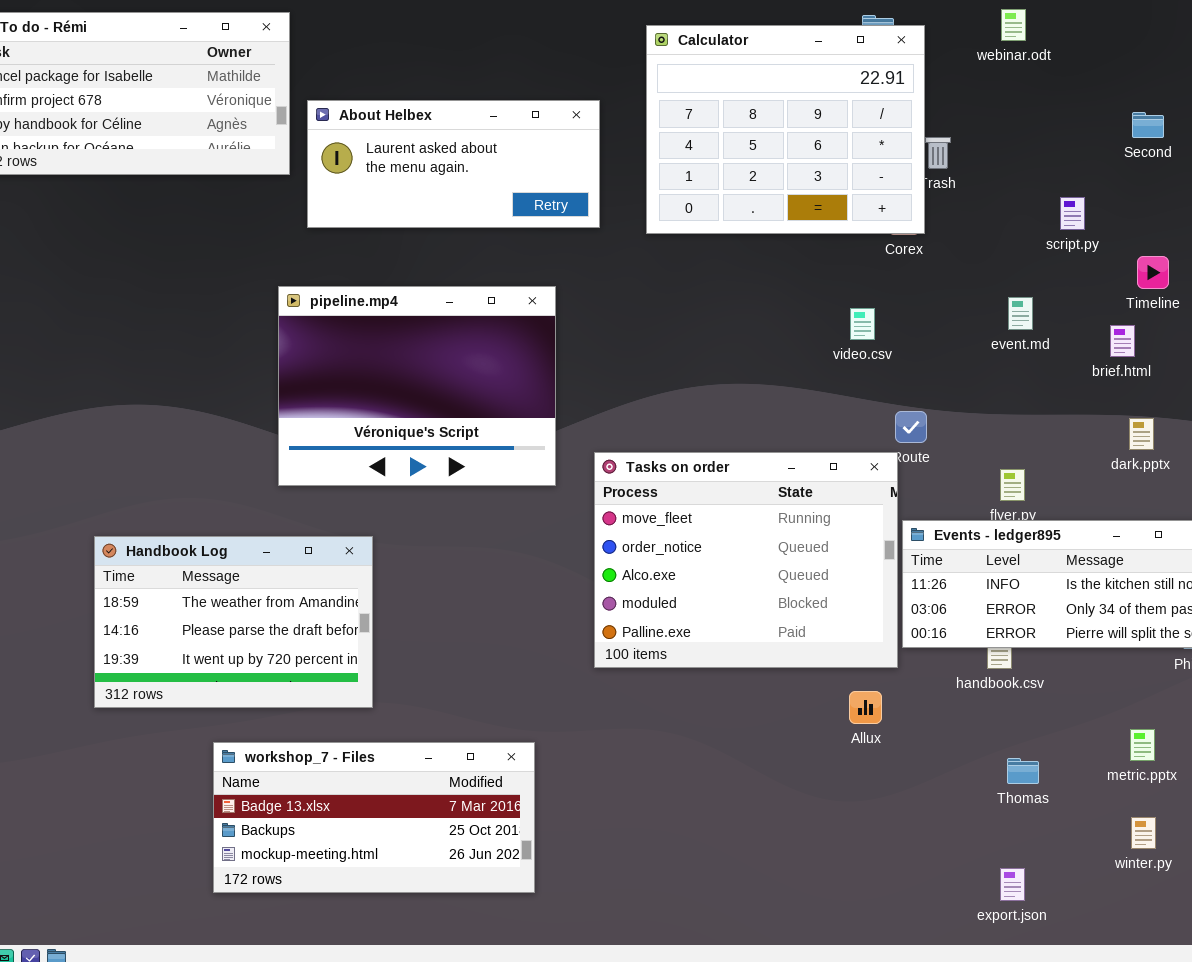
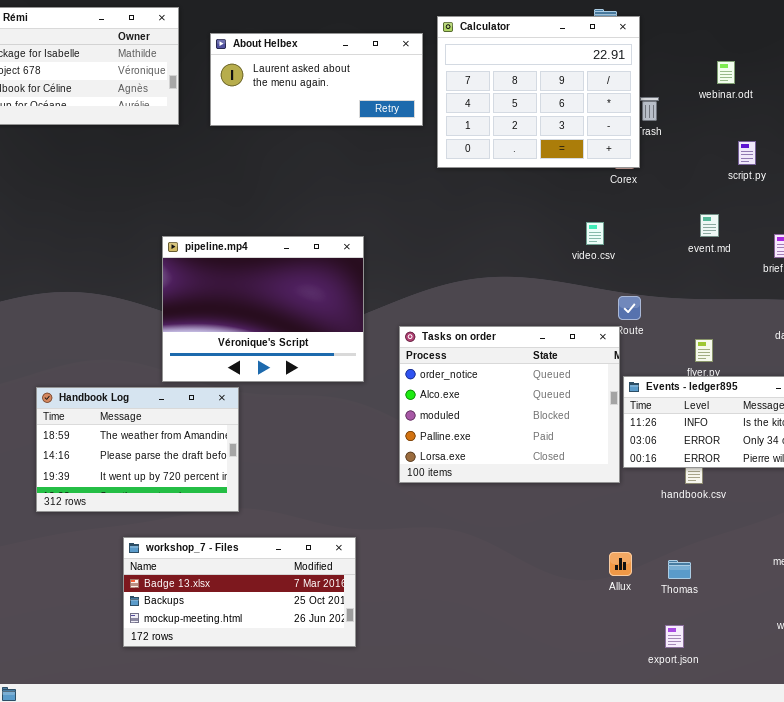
webinar.odt: [1001,9,1026,41] -> [717,61,735,84], moved
About Helbex: [307,100,600,228] -> [210,33,423,126], moved
pipeline.mp4: [278,286,556,486] -> [162,236,364,382], moved
Tasks on order: [594,452,898,668] -> [399,326,620,483], scrolled down 1 row
Allux: [849,691,882,724] -> [609,552,632,576], moved
Thomas: [1007,758,1039,784] -> [668,560,691,579], moved
export.json: [1000,868,1025,901] -> [665,625,684,648], moved

